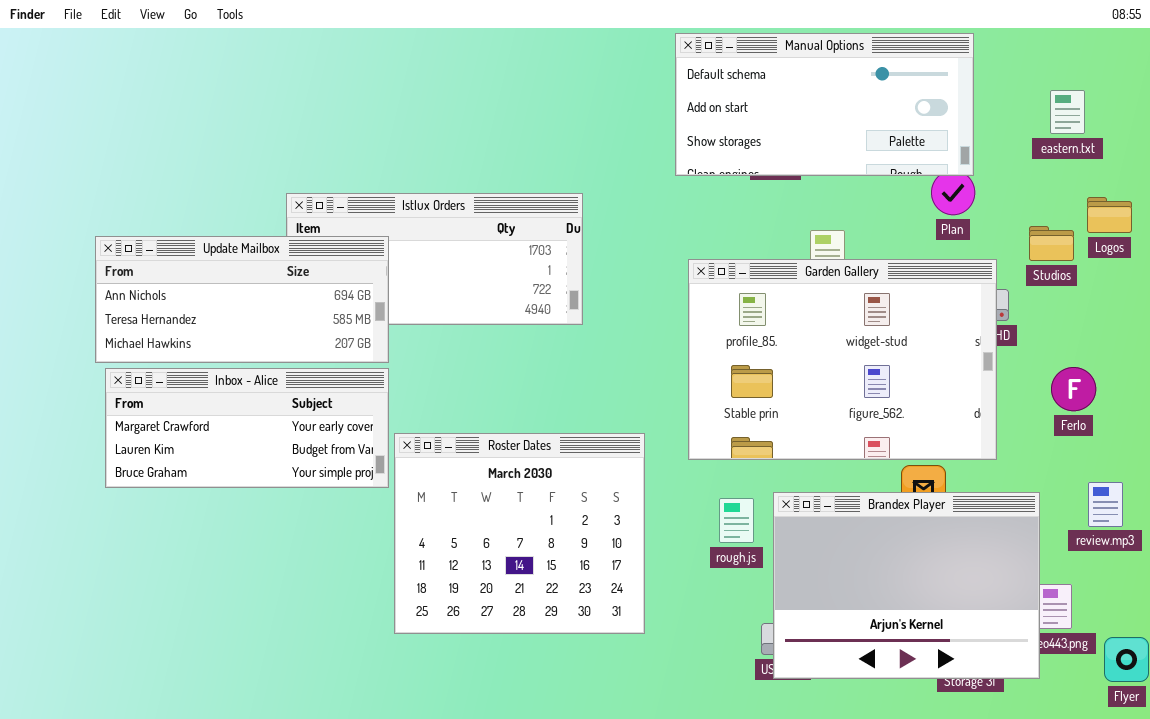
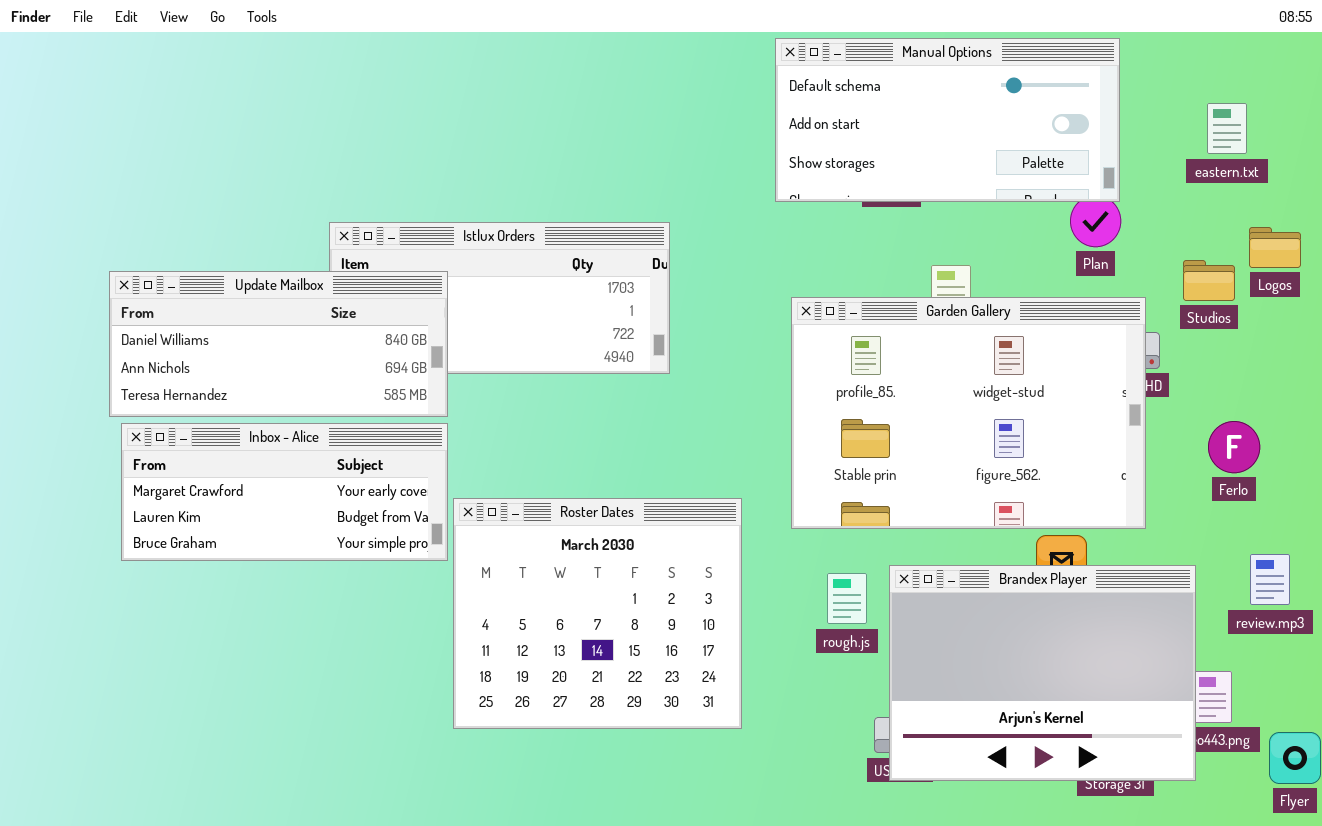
Update Mailbox: [95,236,389,363] -> [109,271,448,417], scrolled up 1 row

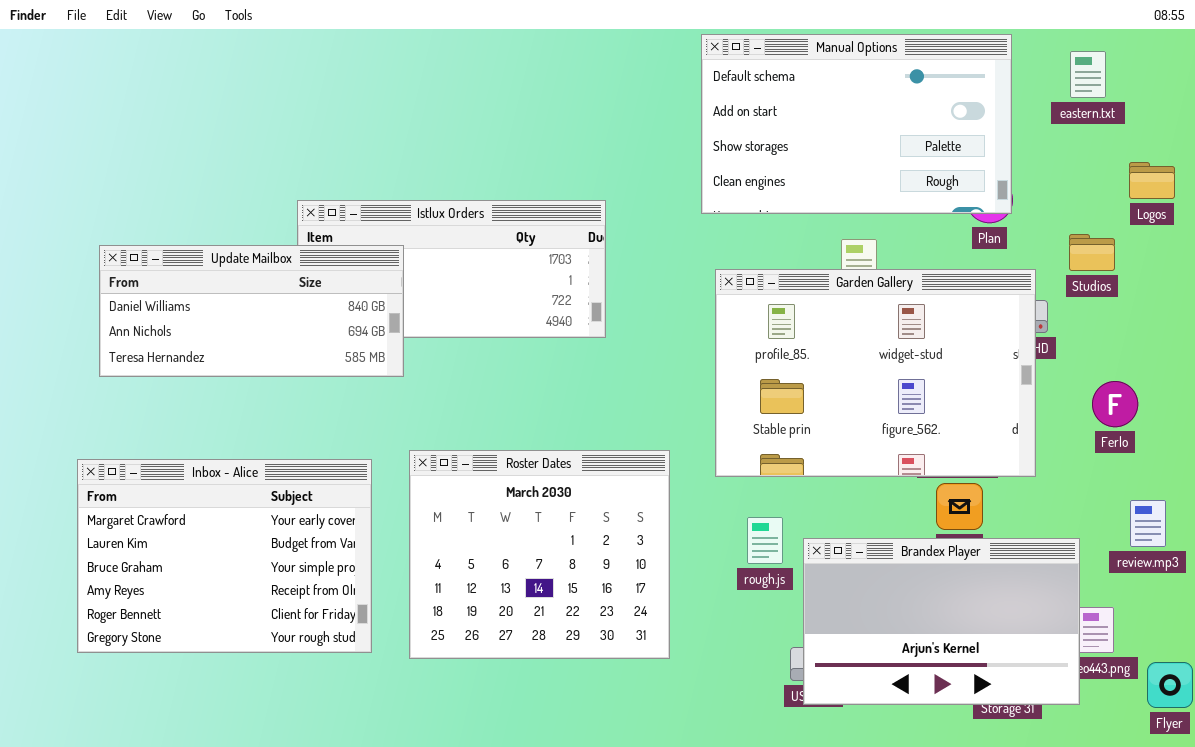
Manual Options: [775,38,1120,202] -> [701,34,1012,214], resized
eastern.txt: [1207,103,1247,154] -> [1070,51,1106,98], moved
Logos: [1249,227,1301,268] -> [1129,162,1175,199], moved
Inbox - Alice: [121,423,448,561] -> [77,459,372,653], moved, resized
Brandex Player: [889,565,1196,781] -> [803,538,1080,705], resized

